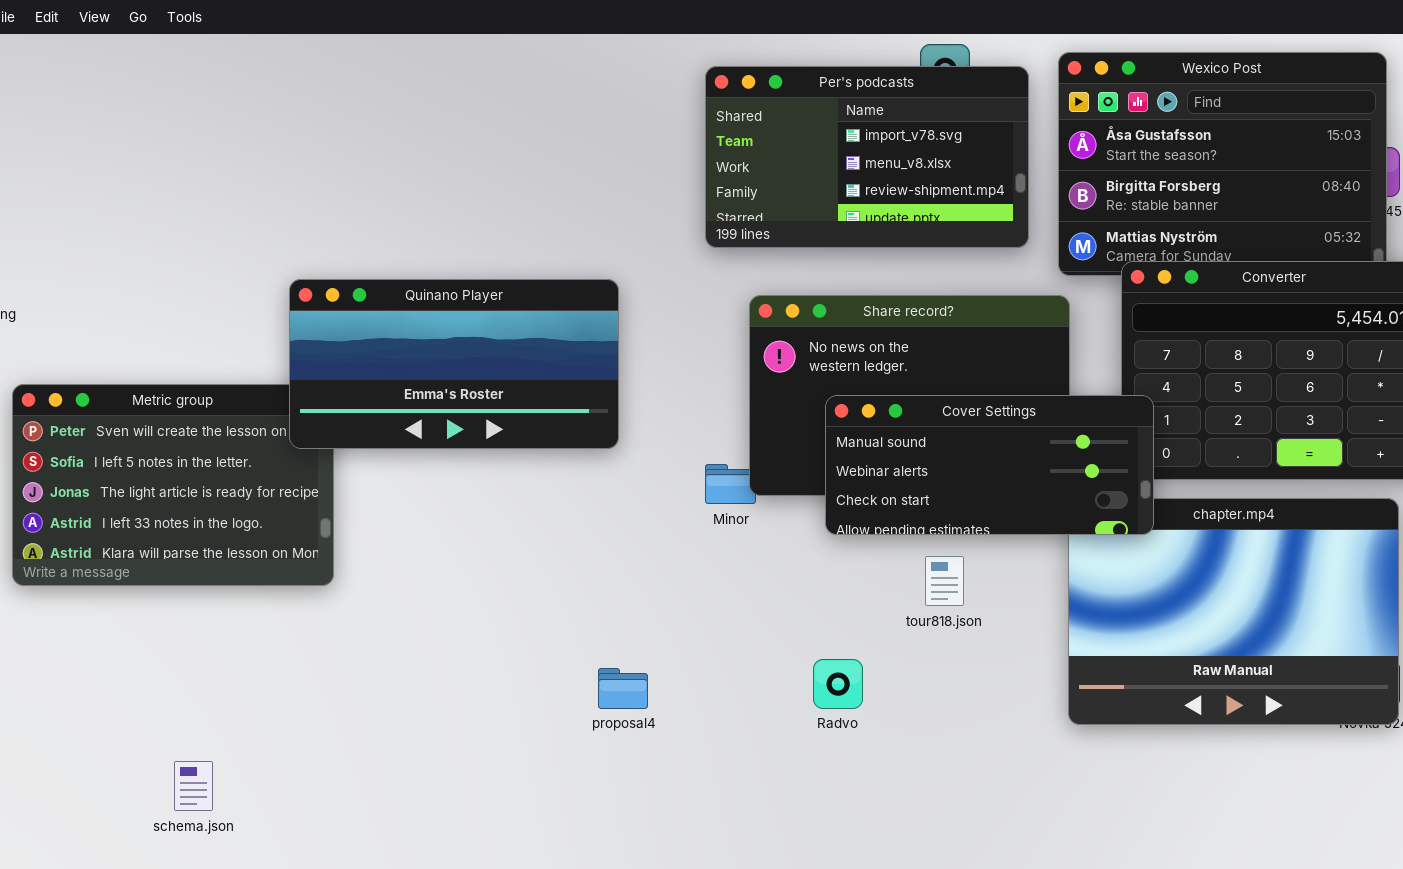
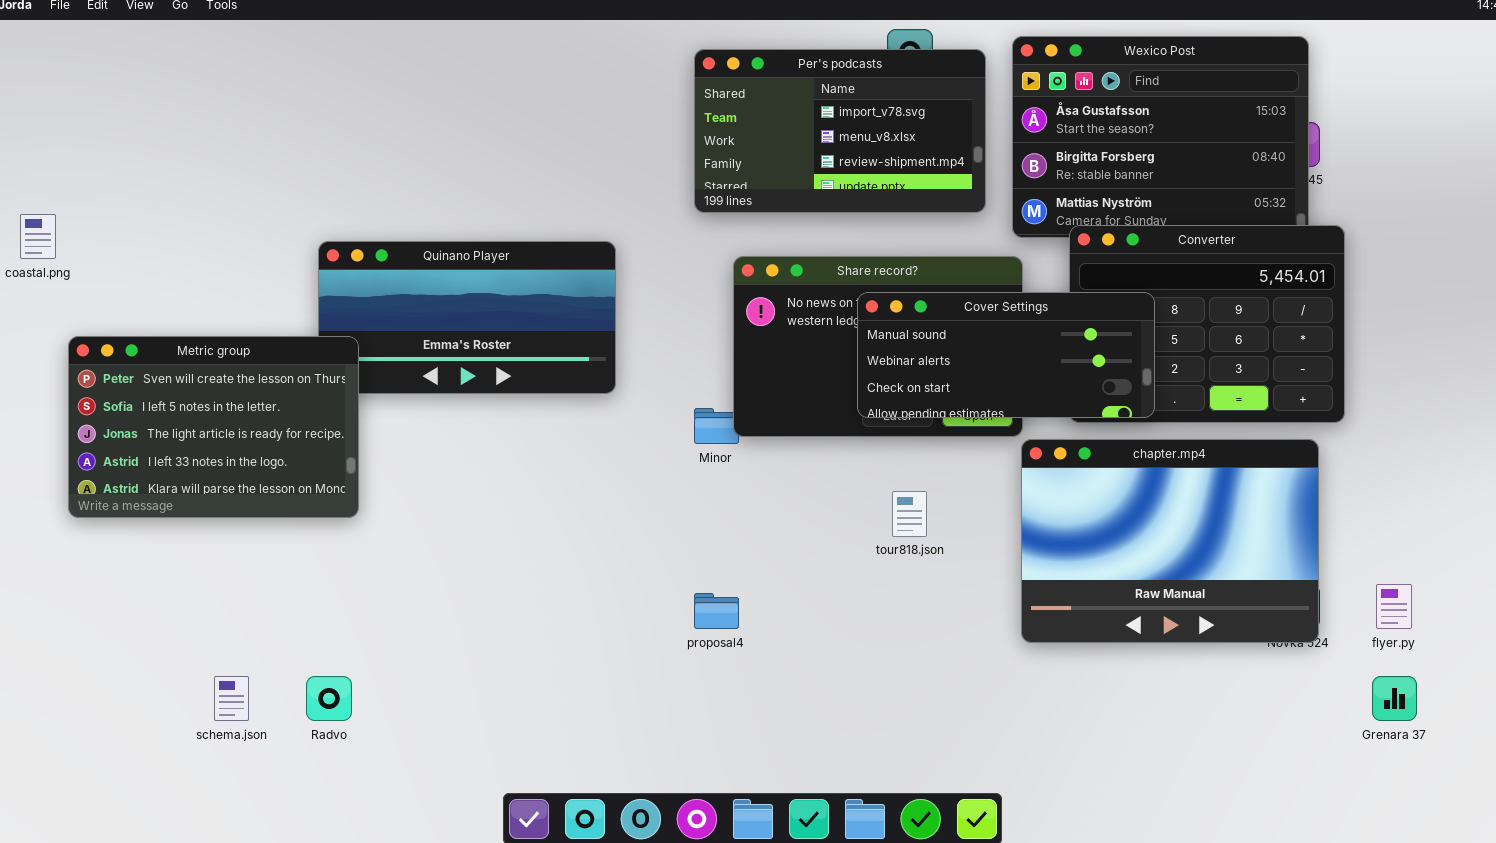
Metric group: [12,384,334,586] -> [68,336,359,518], raised
Cover Settings: [825,395,1154,535] -> [857,292,1155,418], moved
Radvo: [813,659,863,709] -> [306,676,352,721], moved
proposal4: [598,668,648,709] -> [694,593,739,629], moved

